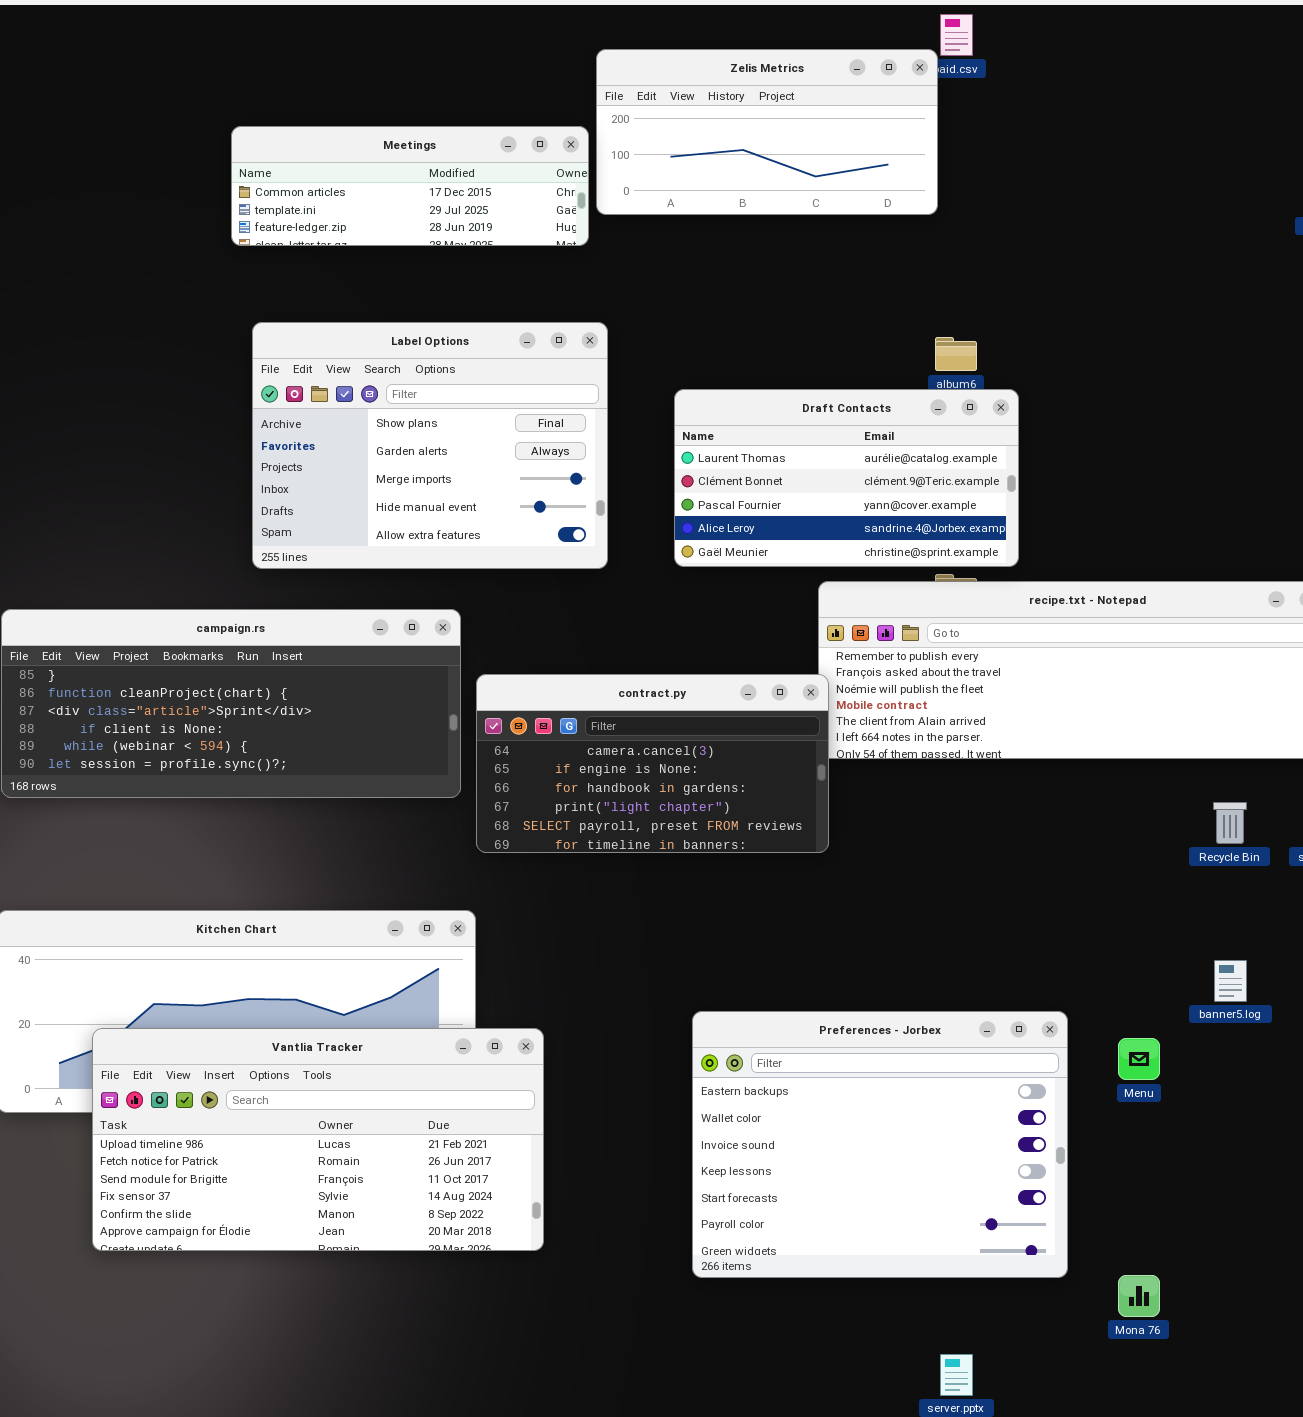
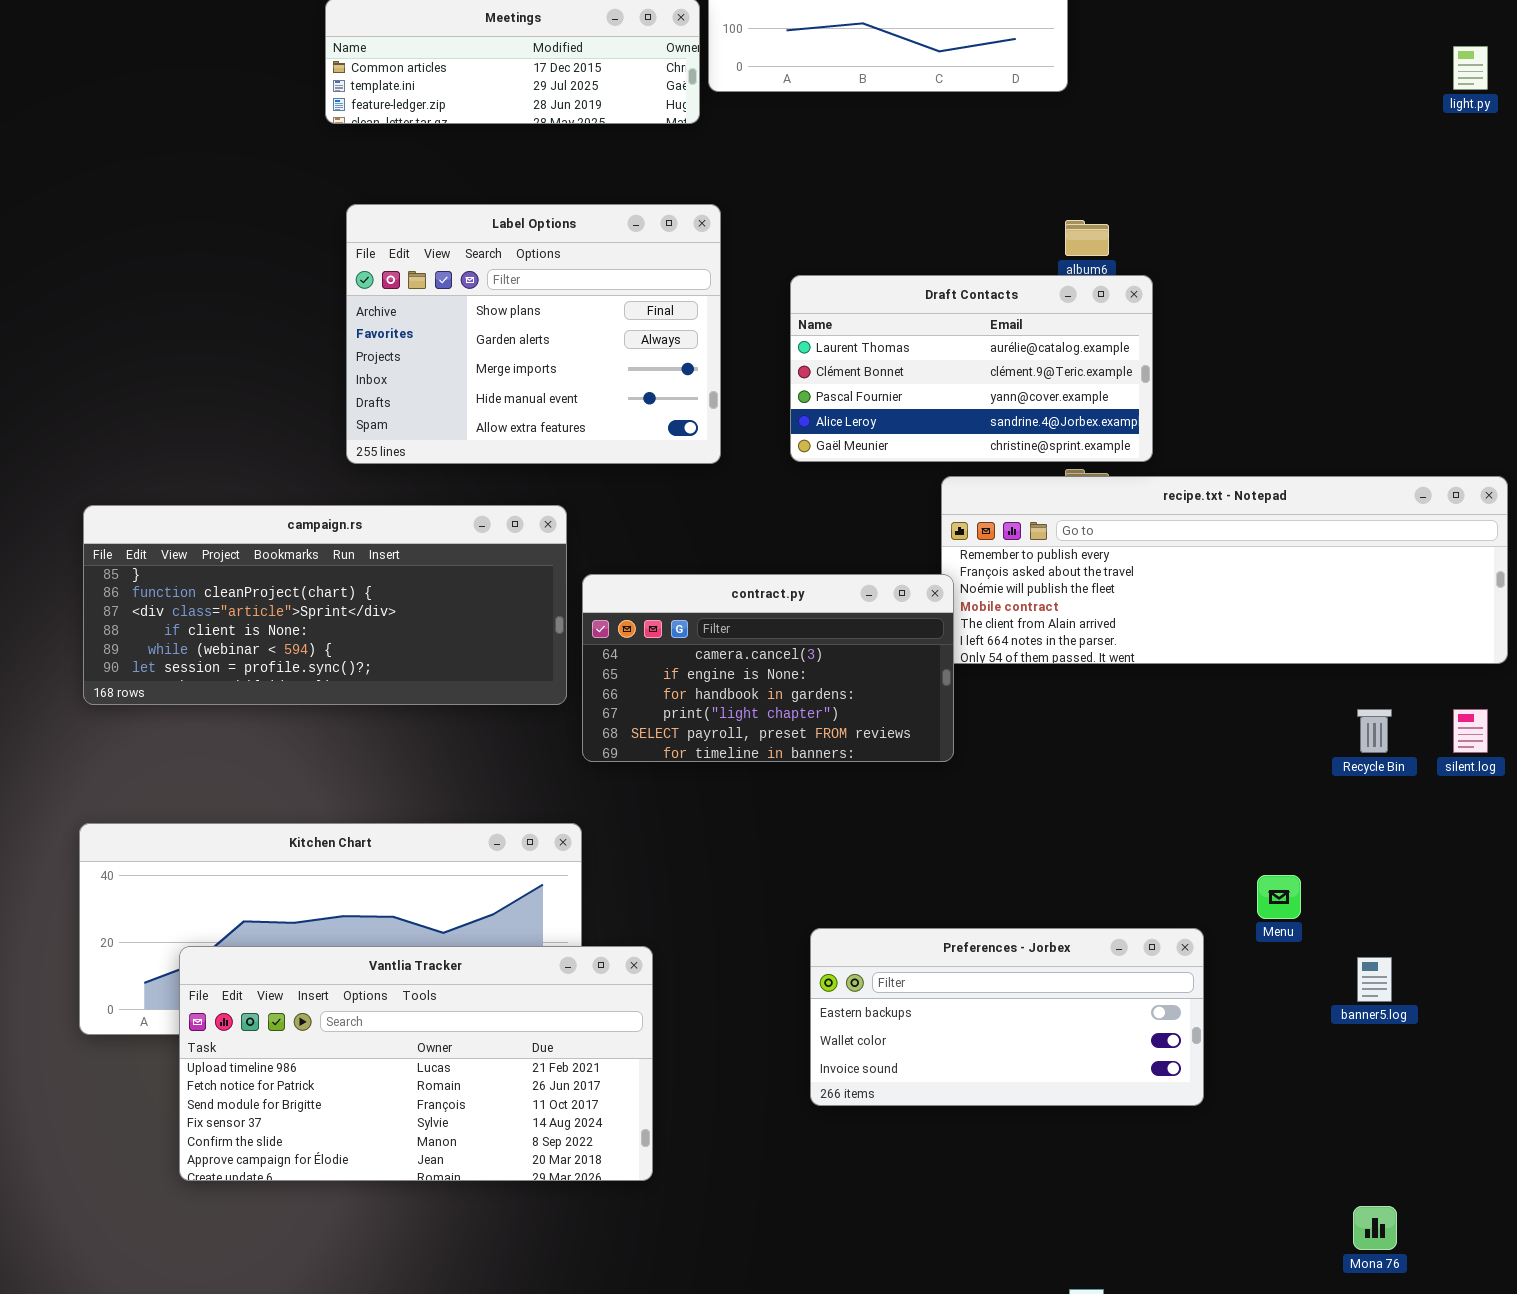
banner5.log: [1214,960,1247,1002] -> [1357,957,1392,1002], moved
Preferences - Jorbex: [692,1011,1068,1278] -> [810,928,1204,1106], resized
Menu: [1118,1038,1160,1080] -> [1257,875,1301,919], moved
Mona 76: [1118,1275,1160,1317] -> [1353,1206,1397,1250], moved

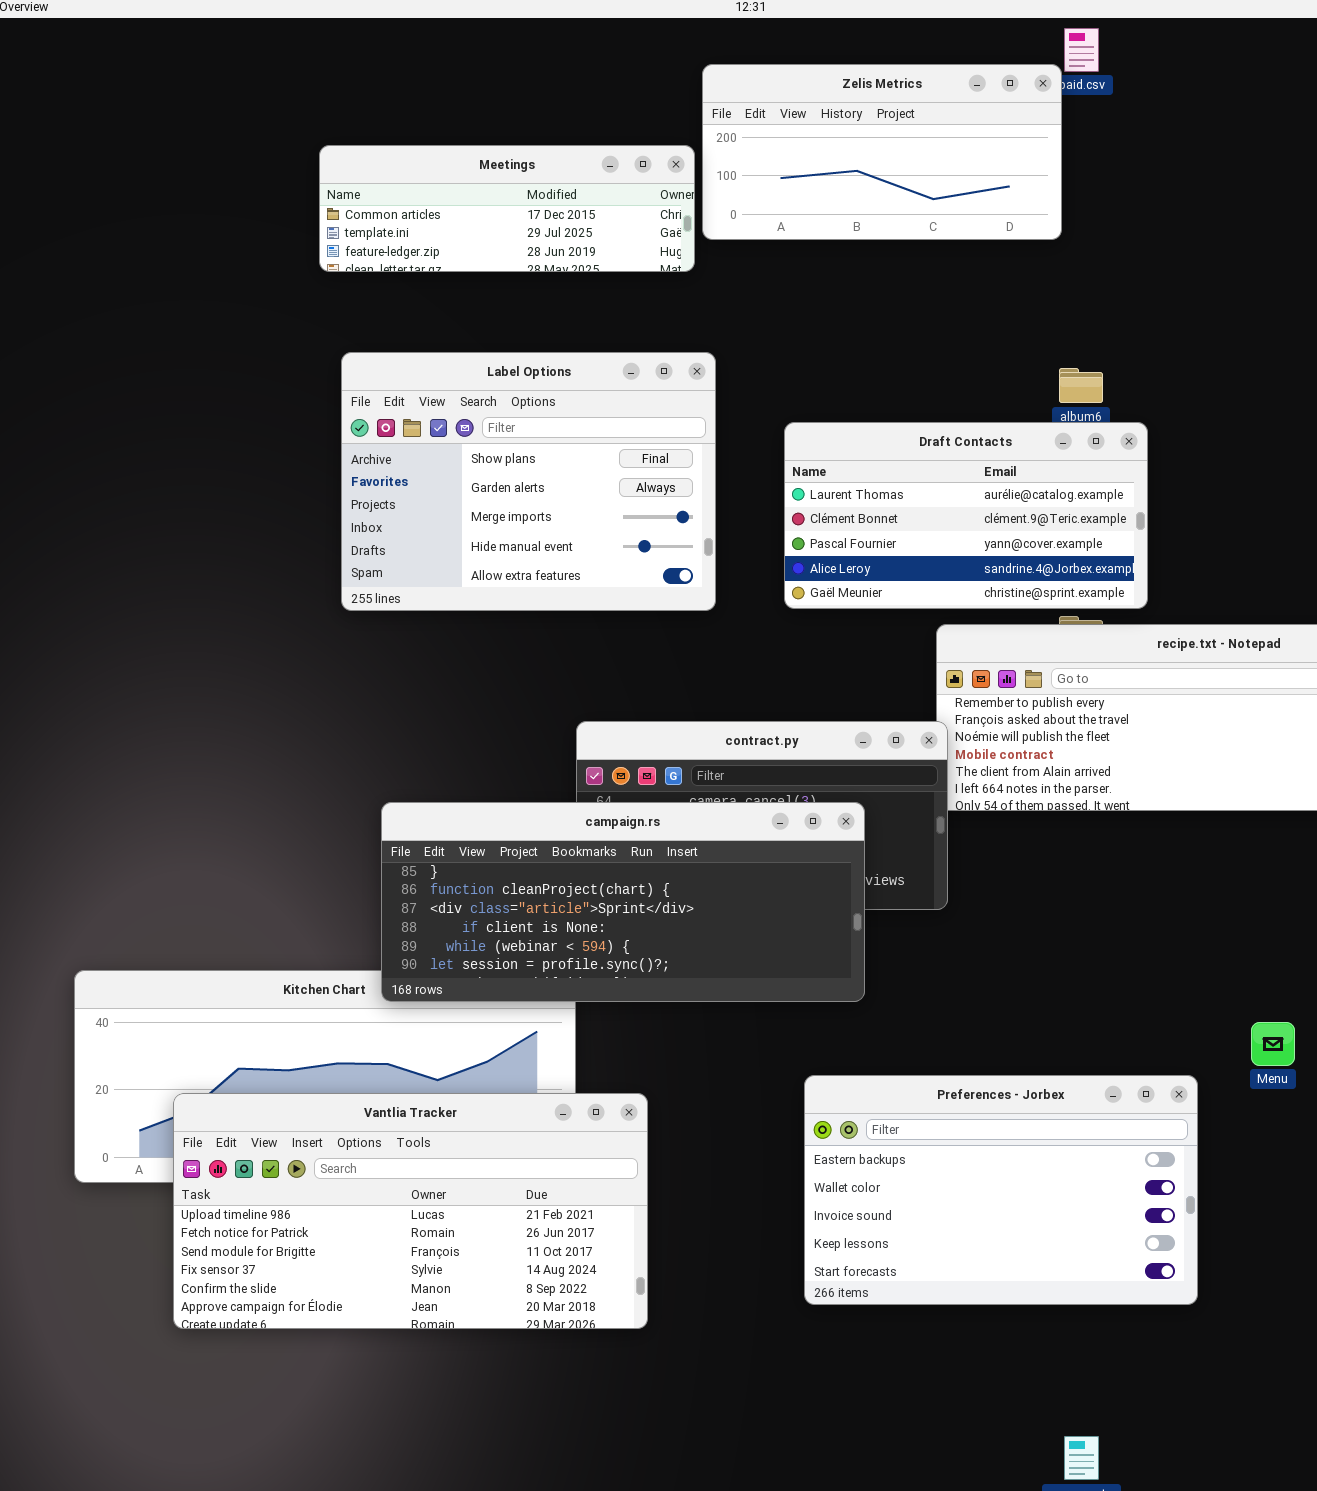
campaign.rs: [83,505,567,705] -> [381,802,865,1002], moved
Preferences - Jorbex: [810,928,1204,1106] -> [804,1075,1198,1305], resized

